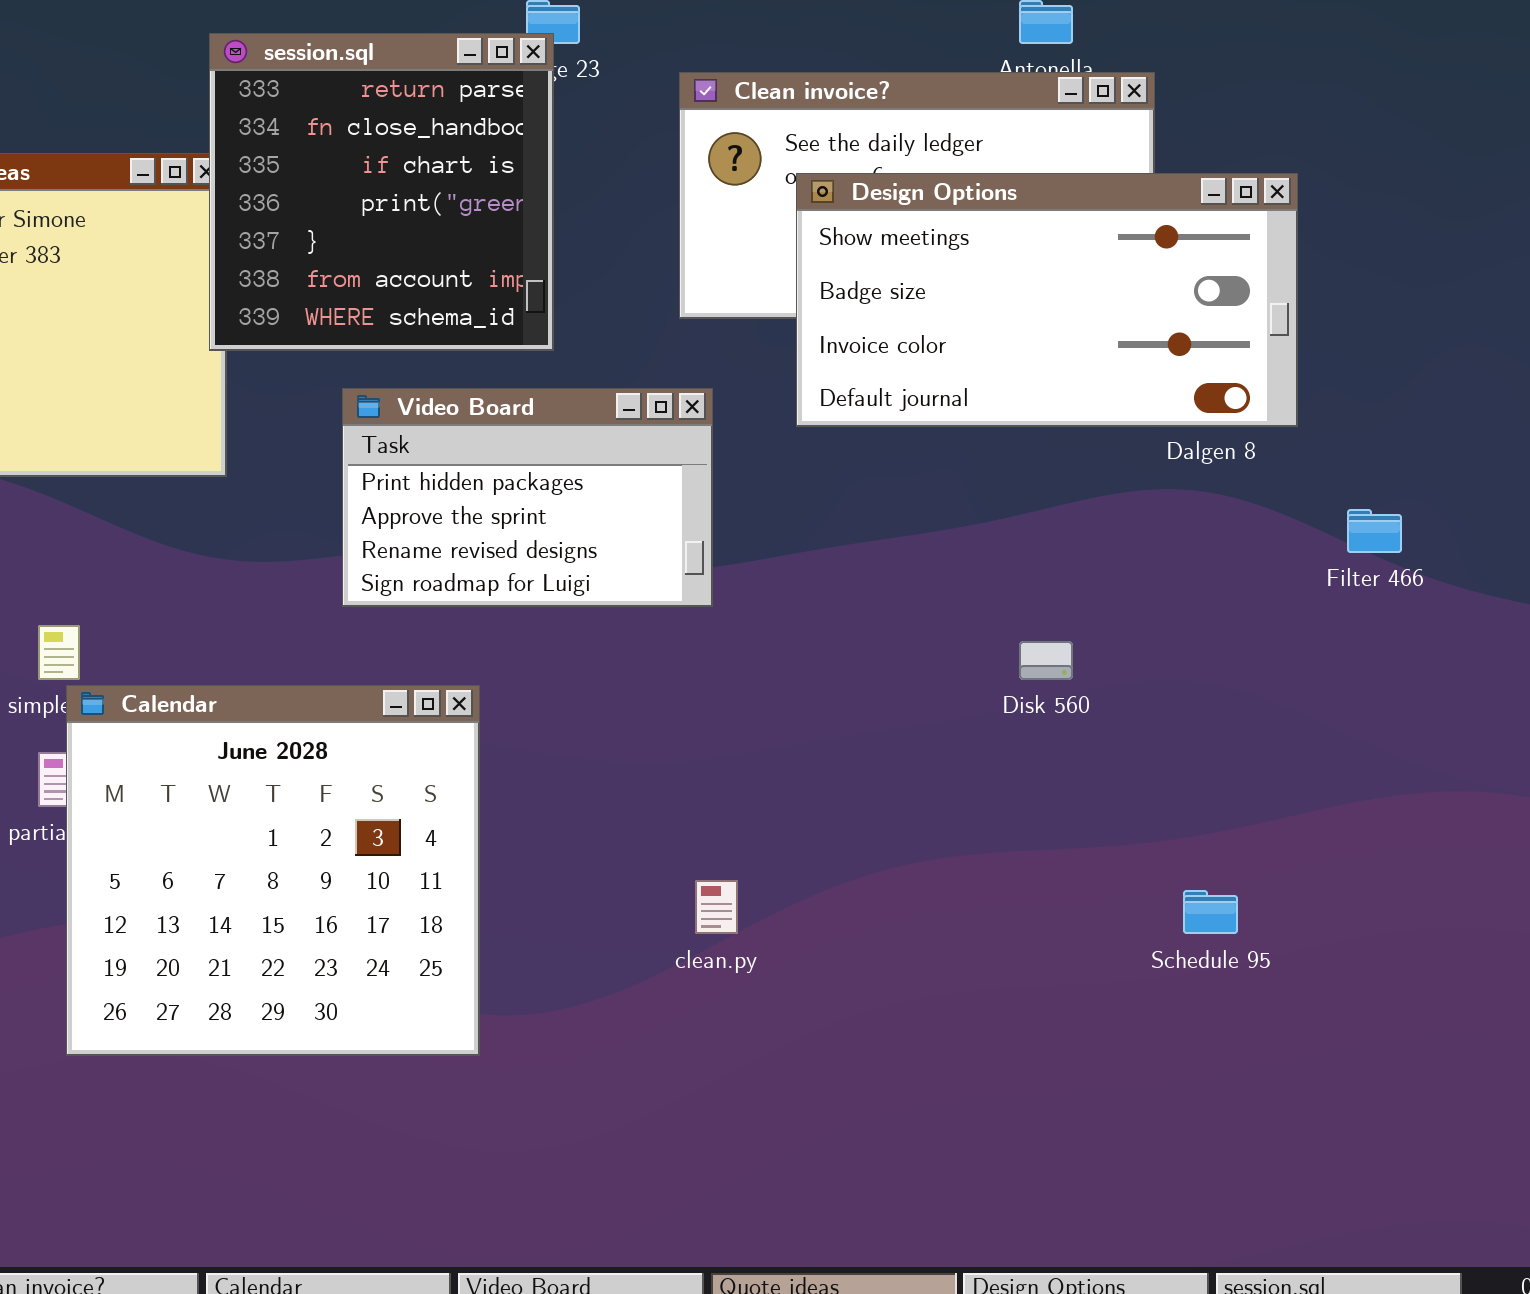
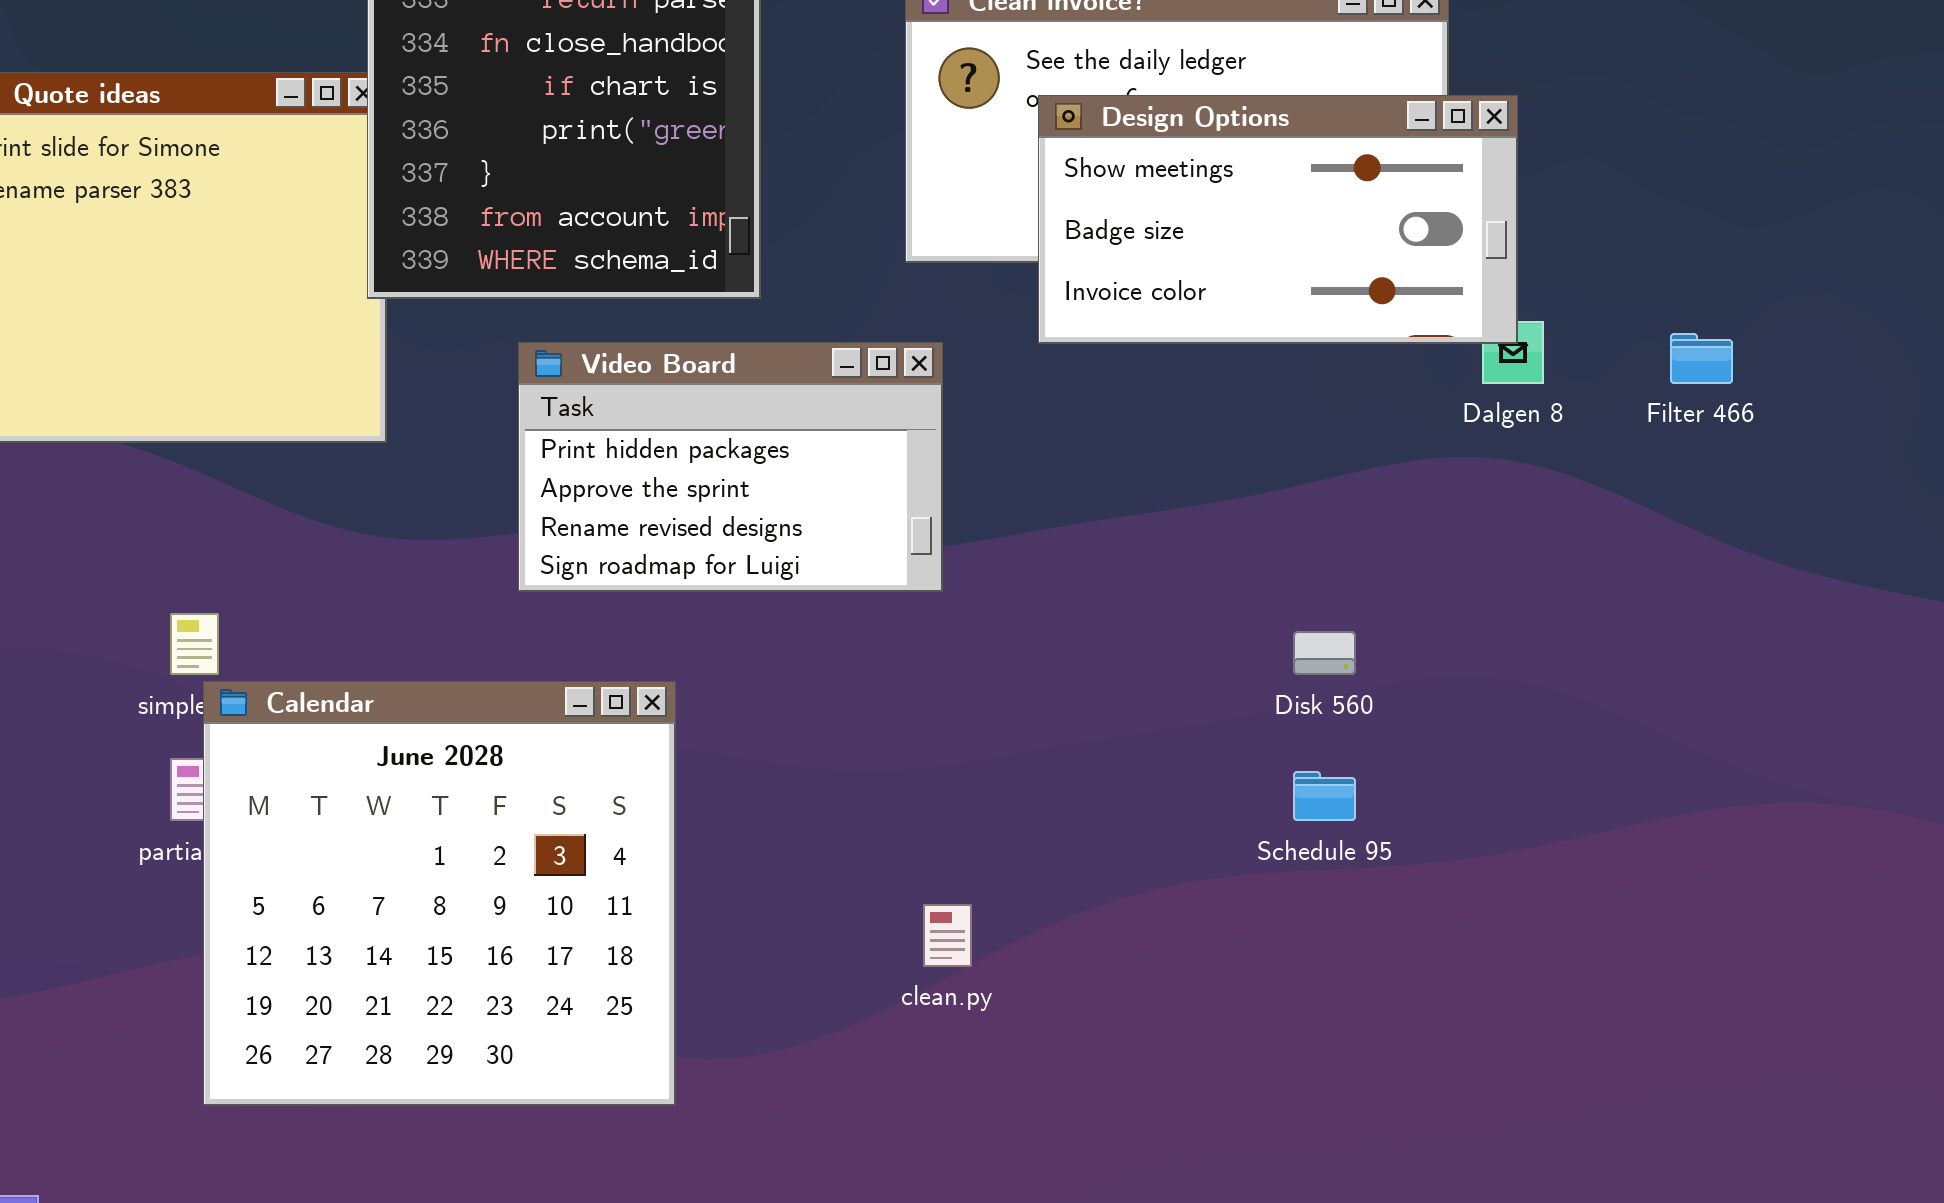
Design Options: [796,173,1298,427] -> [1038,95,1518,344], resized
Filter 466: [1347,509,1402,553] -> [1670,333,1733,384], moved
Schedule 95: [1183,890,1238,934] -> [1293,771,1356,821], moved

